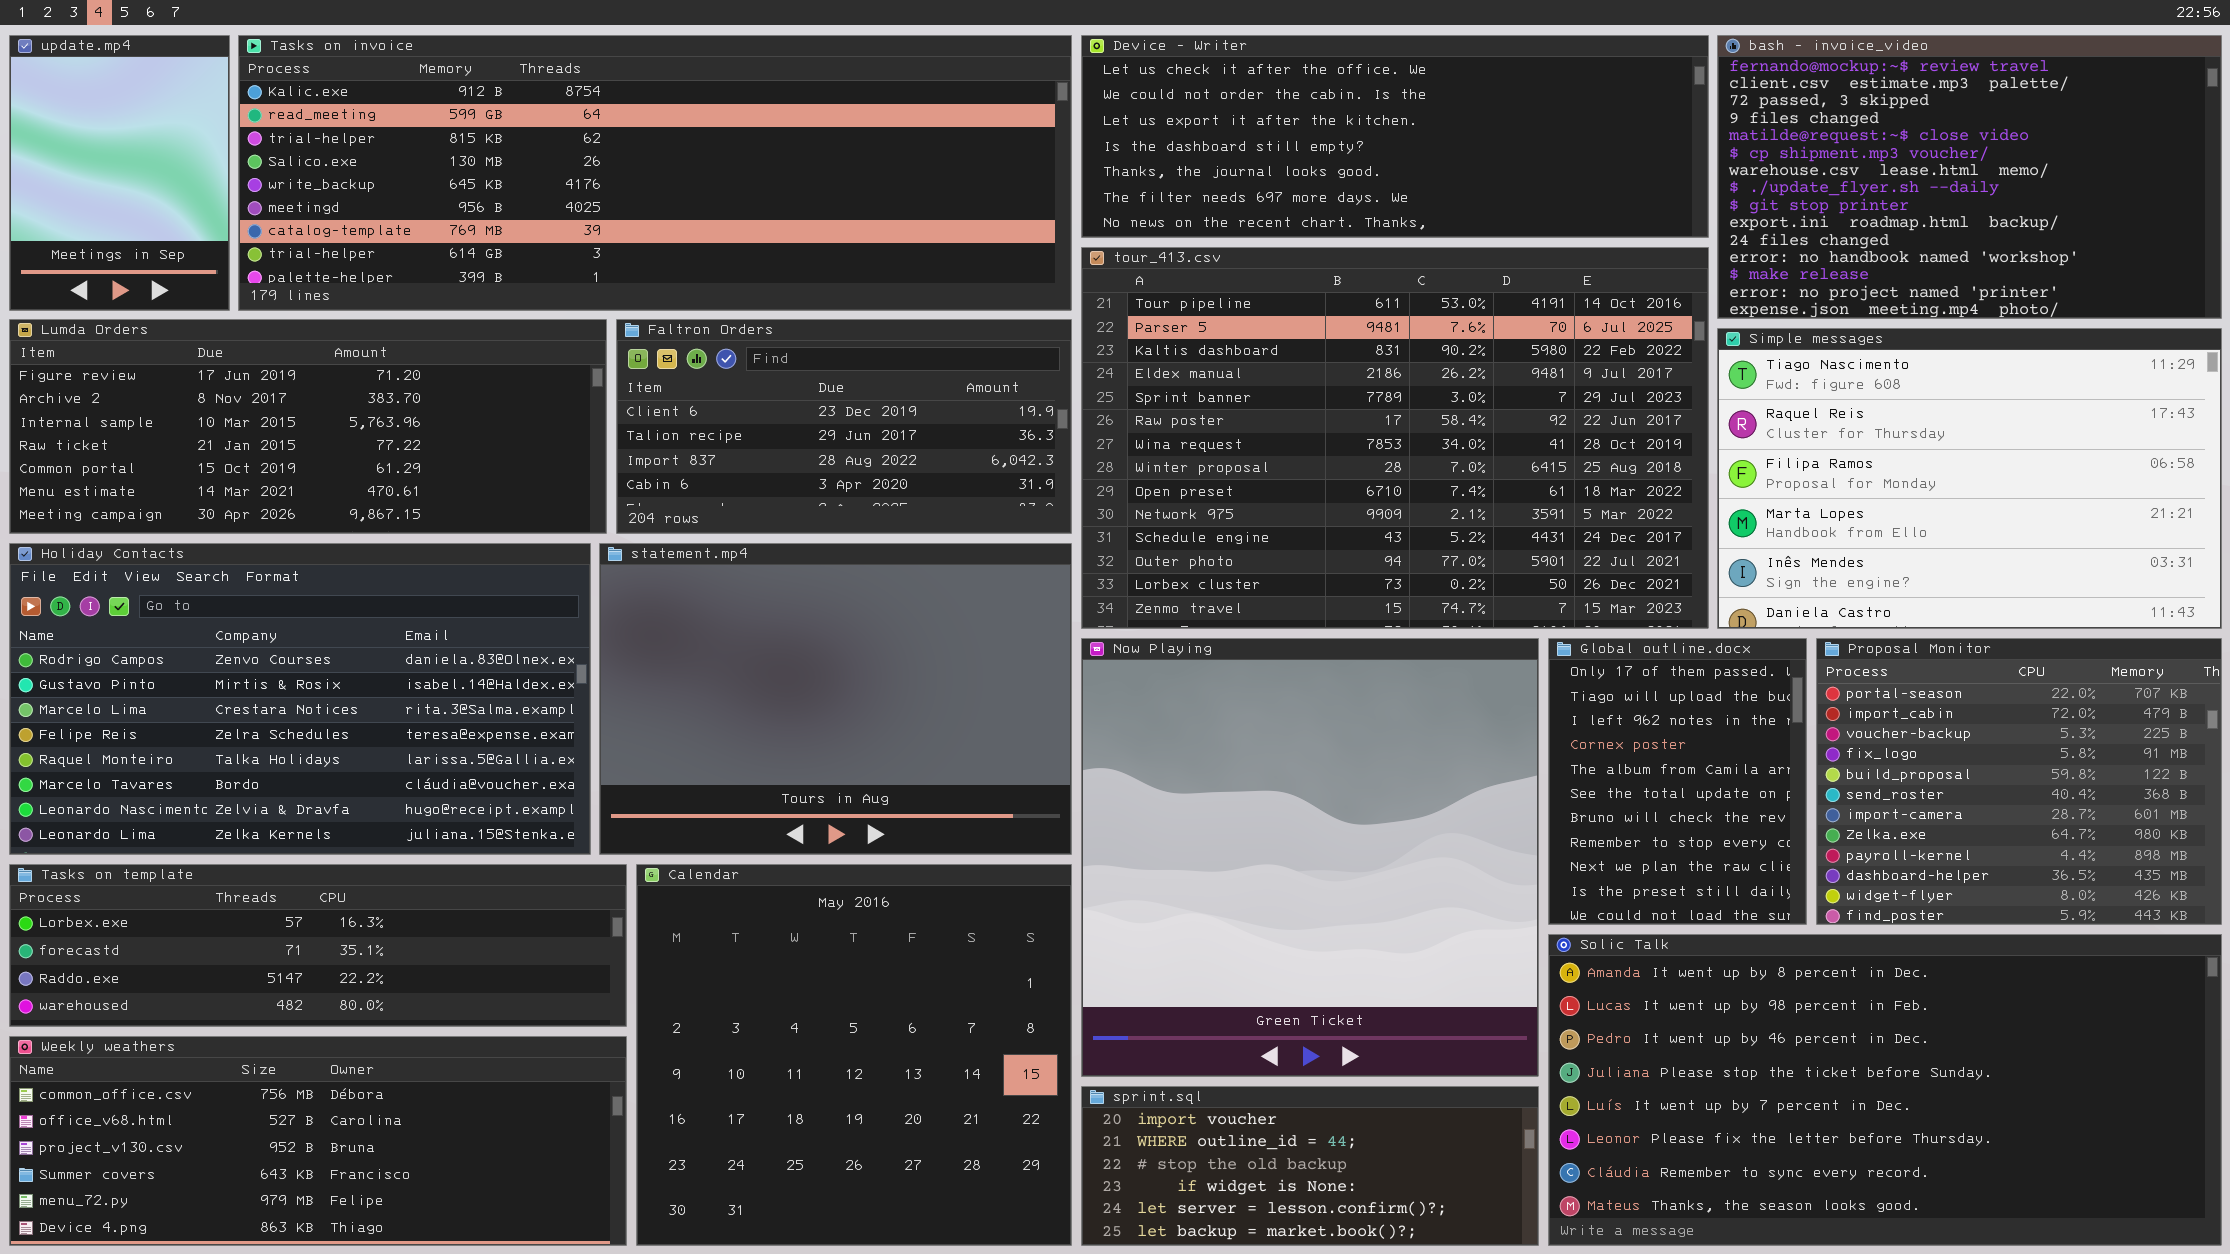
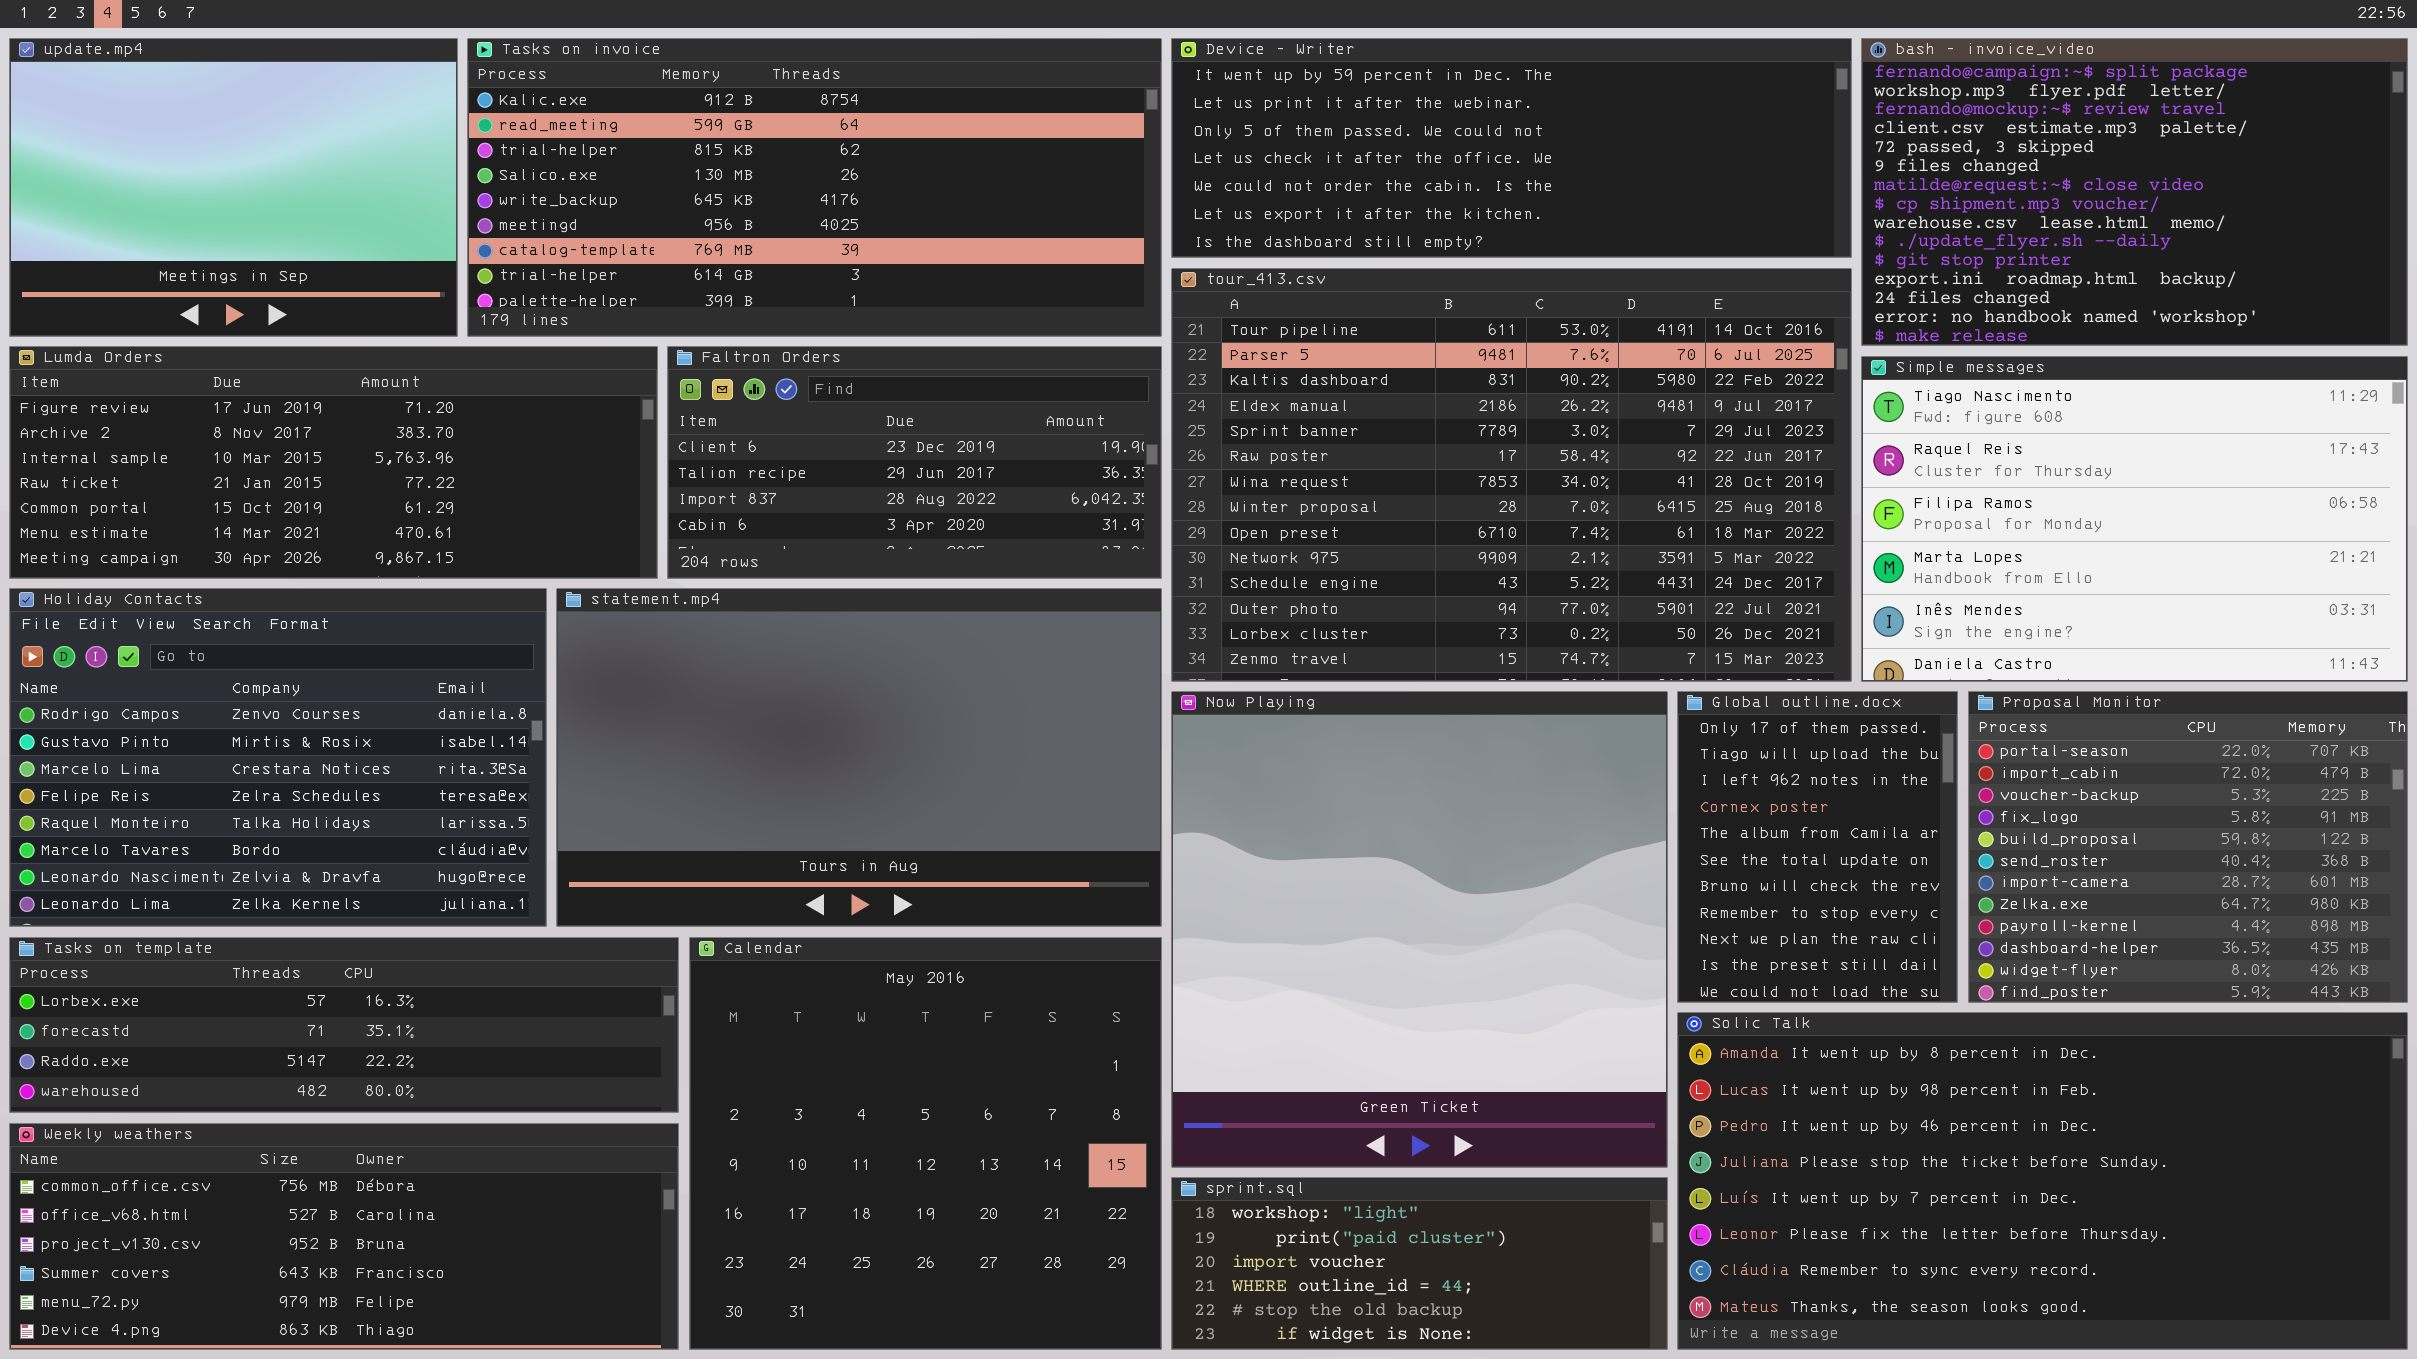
update.mp4: [9,35,230,311] -> [9,38,458,337], resized
Tasks on invoice: [238,35,1072,311] -> [467,38,1162,337], resized
Device - Writer: [1081,35,1709,238] -> [1171,38,1852,258], scrolled up 3 rows
bash - invoice_video: [1717,35,2222,319] -> [1861,38,2408,346], scrolled up 2 rows
Holiday Contacts: [9,543,591,855] -> [9,588,547,927], resized
statement.mp4: [599,543,1072,855] -> [556,588,1162,927], resized
sprint.sql: [1081,1086,1539,1246] -> [1171,1177,1668,1350], scrolled up 2 rows

